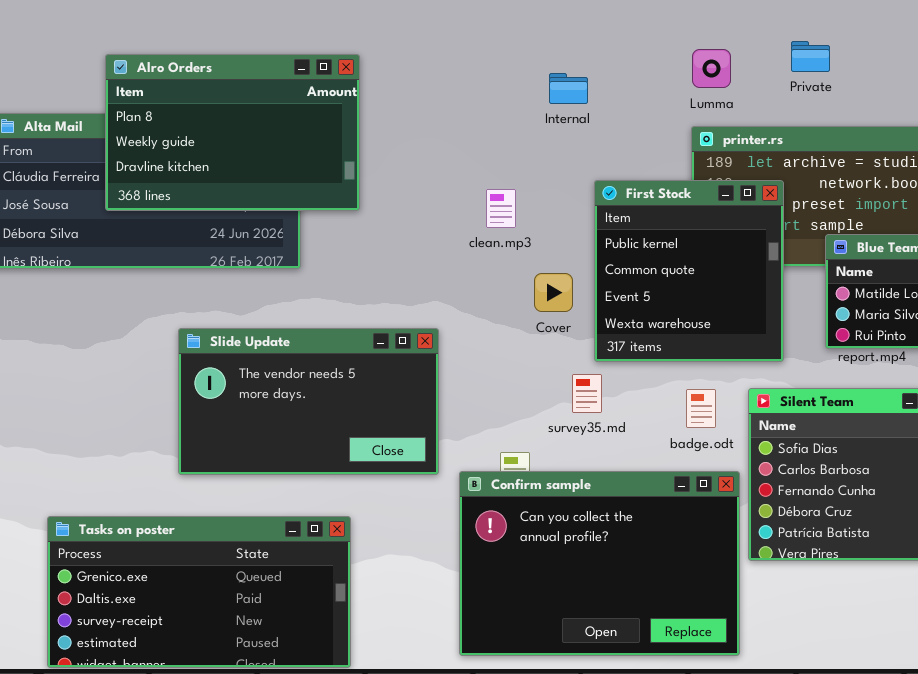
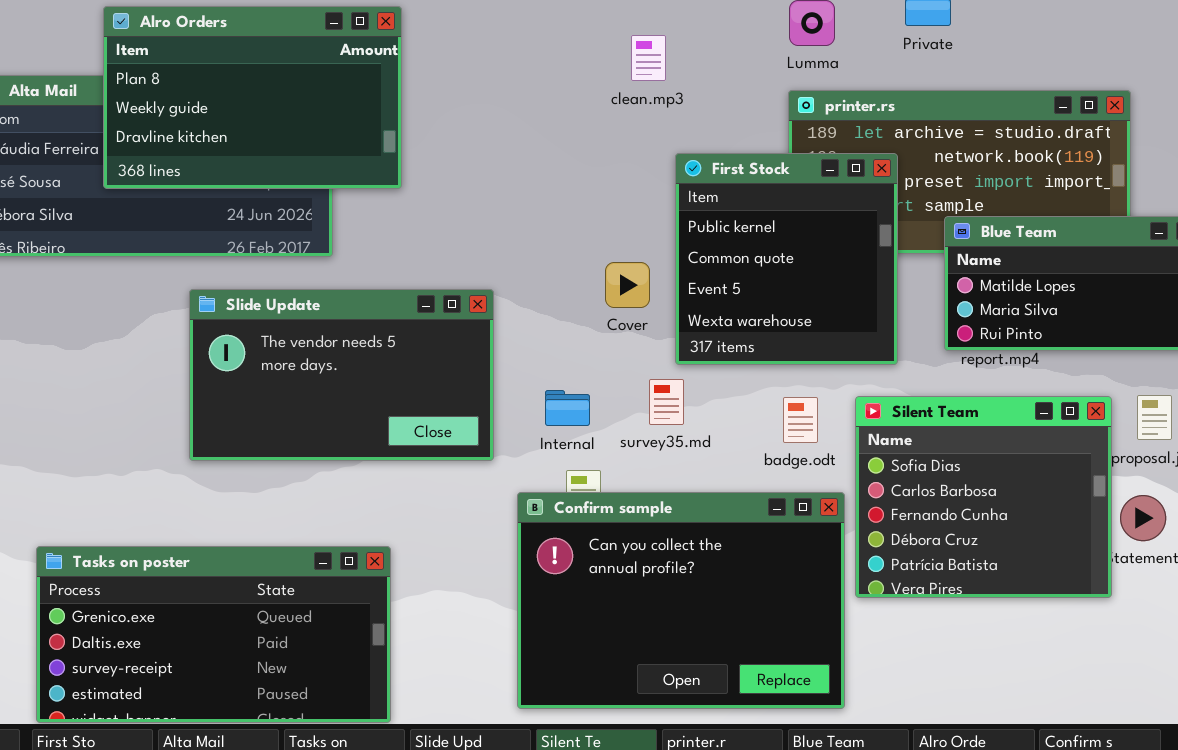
Internal: [549,73,588,104] -> [545,390,590,426], moved
clean.mp3: [486,189,516,228] -> [631,35,666,81], moved
Slide Update: [178,328,439,475] -> [189,289,494,461], moved

